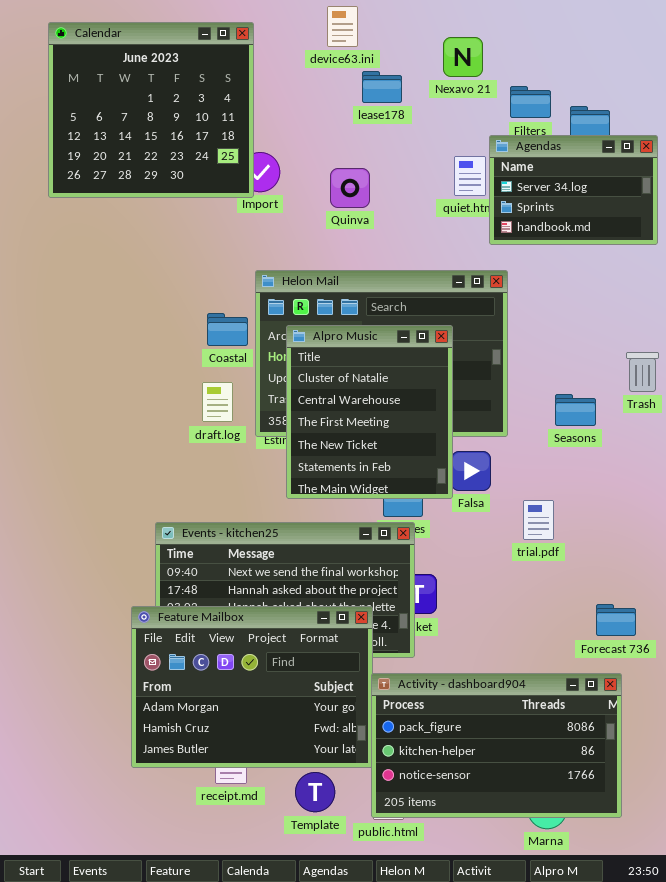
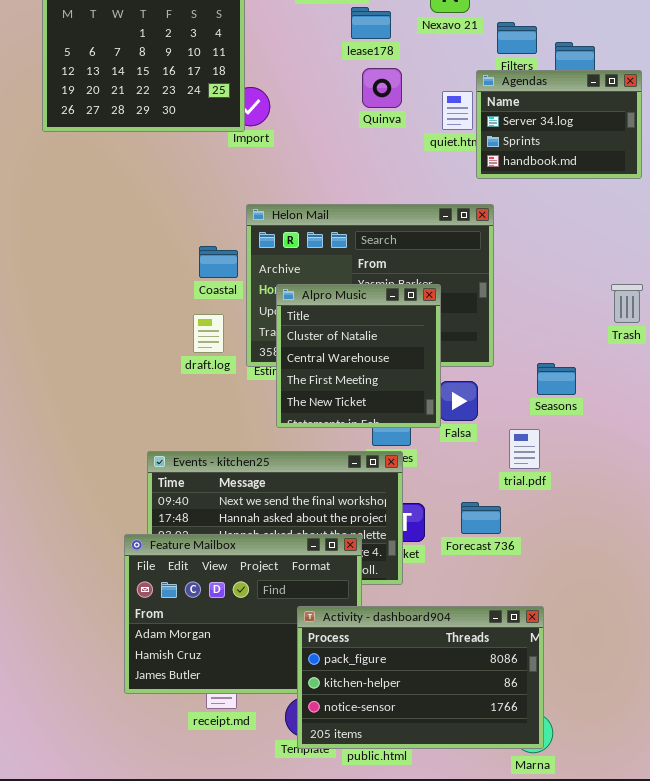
Quinva: [330,168,370,208] -> [362,68,402,108], moved
Alpro Music: [286,325,453,499] -> [276,284,441,428], resized
Seasons: [555,394,596,426] -> [537,363,576,395], moved
Forecast 736: [596,604,636,636] -> [461,502,501,534], moved
Activity - dashboard904: [371,673,622,818] -> [297,606,544,749], moved

